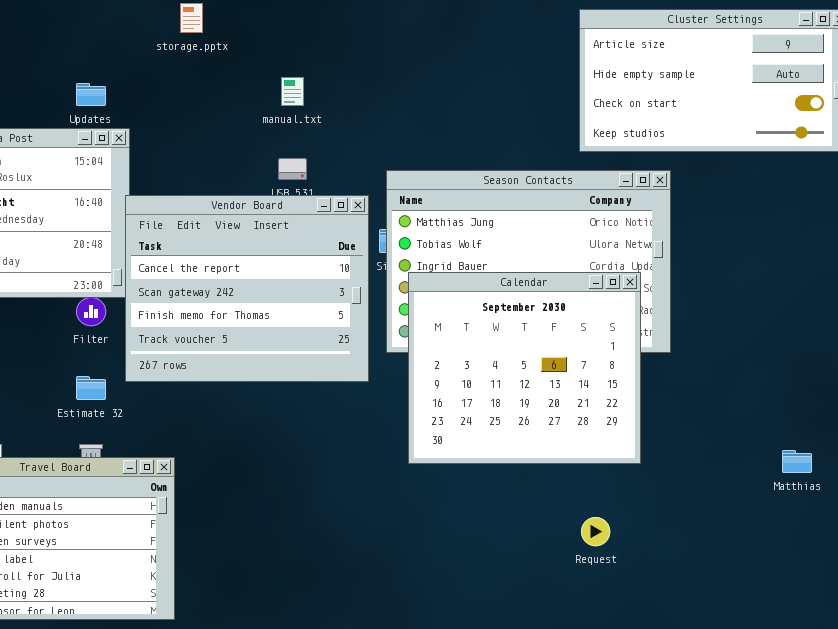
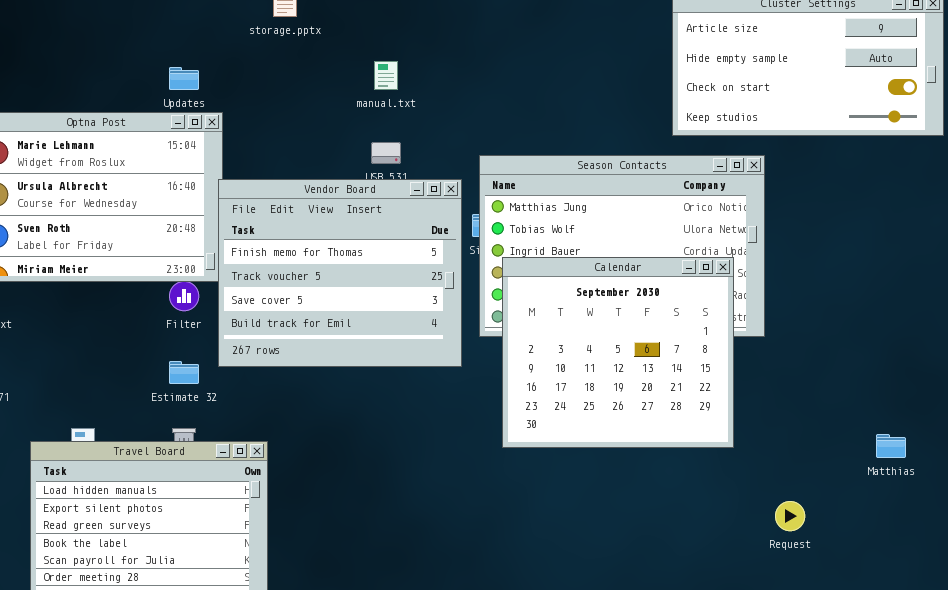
Vendor Board: [125,195,369,382] -> [218,179,462,367], scrolled down 2 rows
Request: [581,517,610,546] -> [775,501,805,531], moved

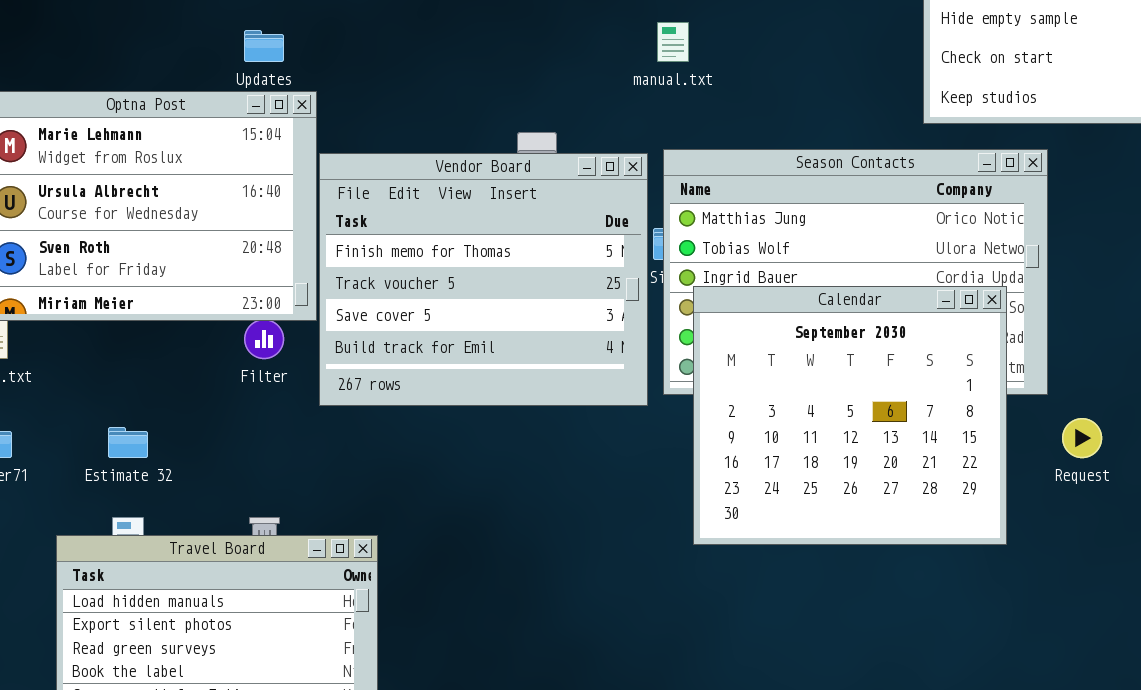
manual.txt: [374,61,398,90] -> [657,22,689,62], moved
Vendor Board: [218,179,462,367] -> [319,153,648,406], moved
Estimate 32: [169,361,199,384] -> [108,427,148,458], moved
Request: [775,501,805,531] -> [1062,418,1102,458], moved

